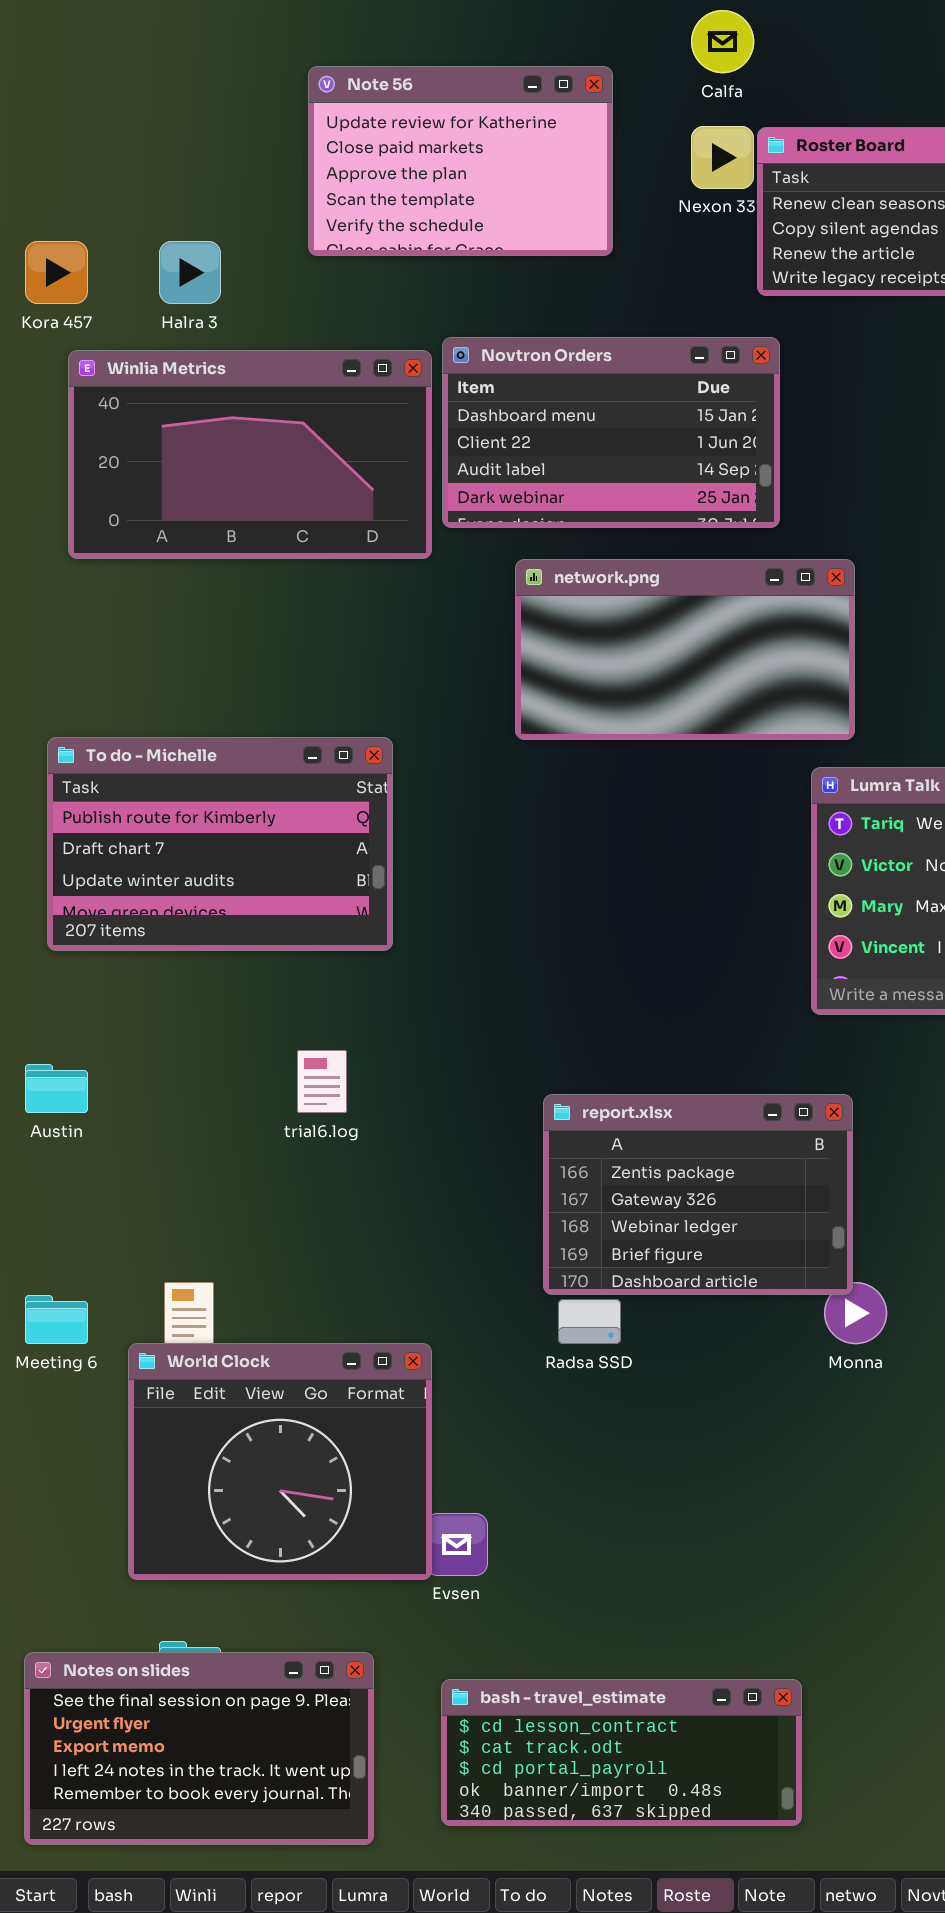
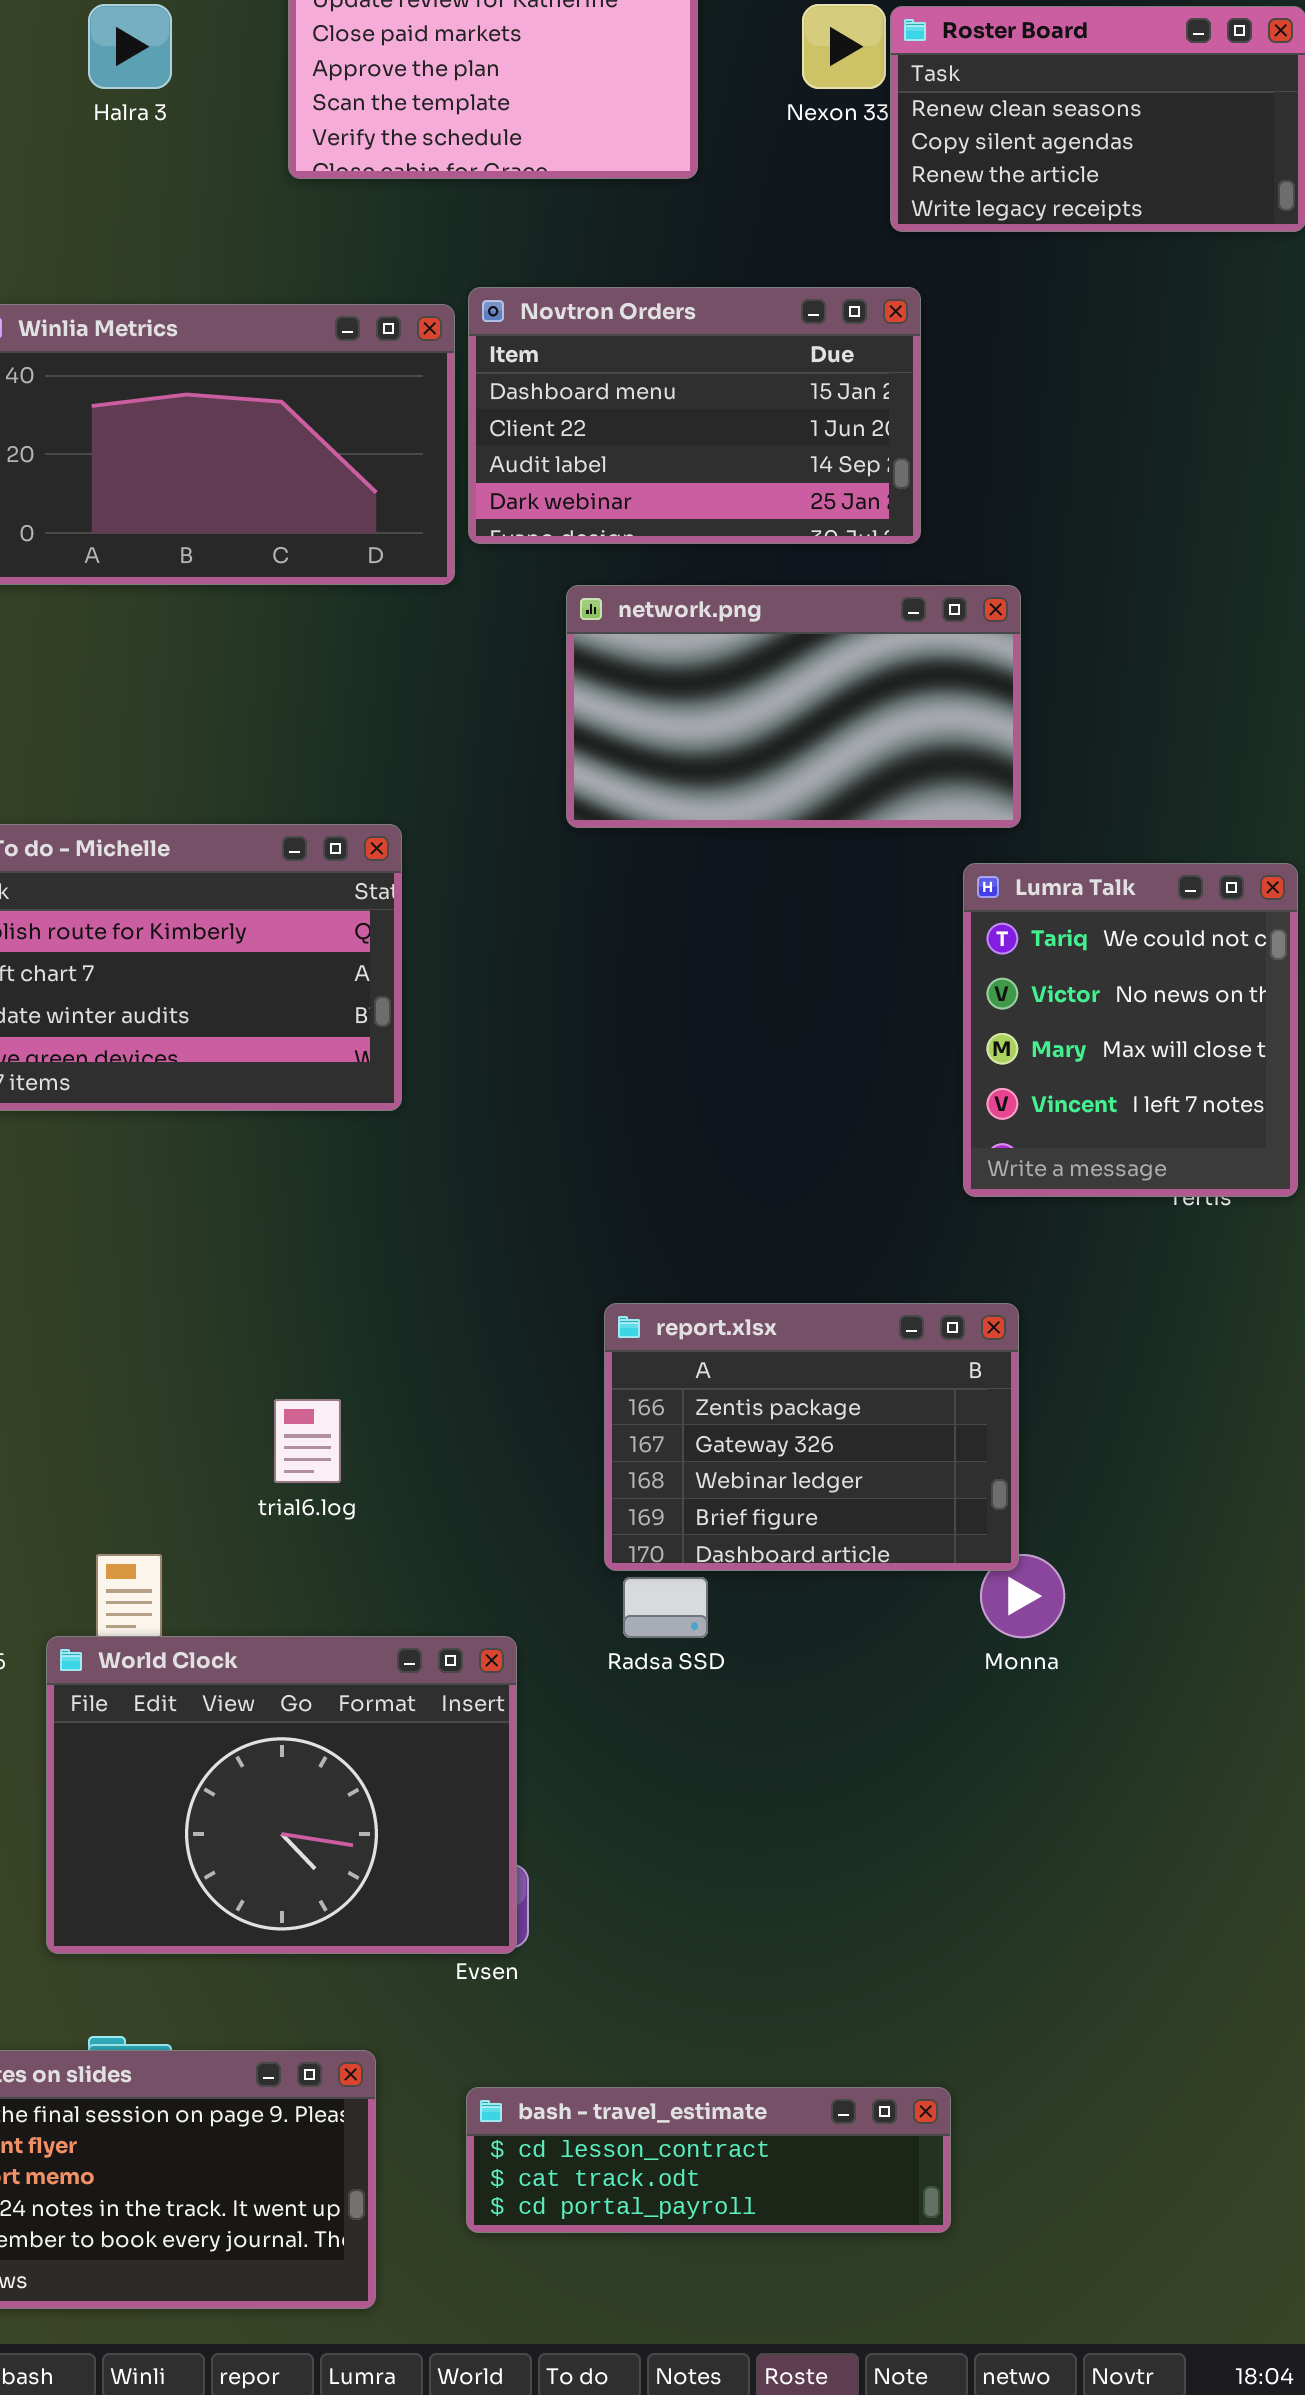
Halra 3: [159,241,221,304] -> [88,4,172,89], moved
trial6.log: [297,1050,347,1113] -> [274,1399,341,1483], moved
World Clock: [128,1343,432,1580] -> [46,1636,517,1954], resized
bash - travel_estimate: [441,1679,802,1826] -> [466,2087,951,2233], resized

